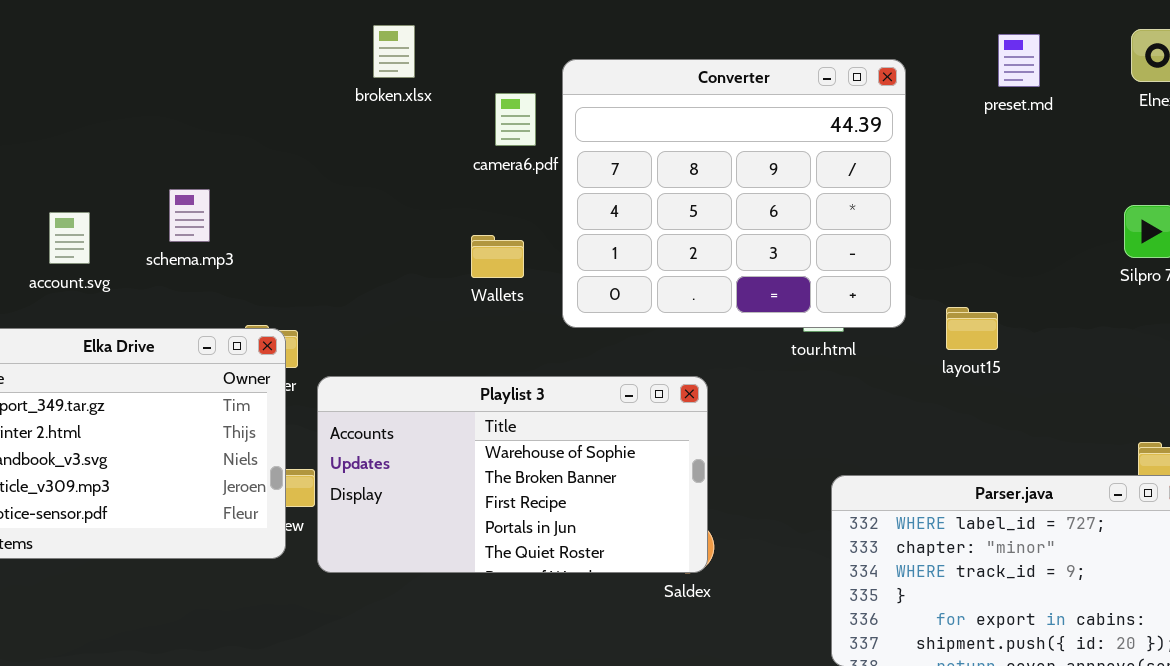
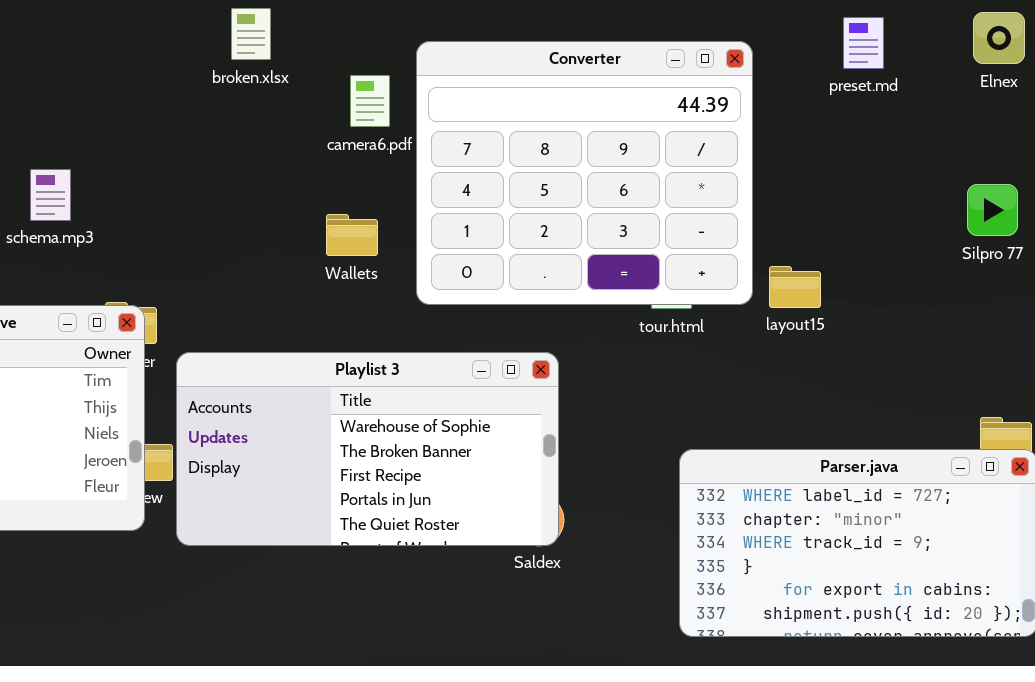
layout15: [946,307,998,350] -> [769,266,821,308], moved

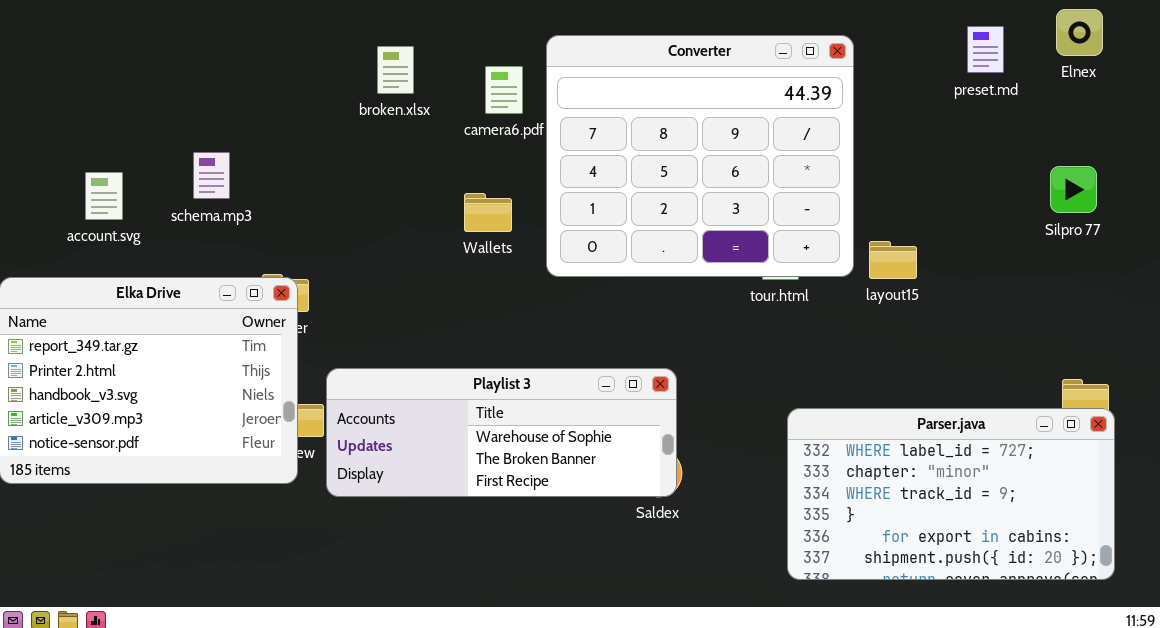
broken.xlsx: [231,8,271,60] -> [377,46,414,94], moved
preset.md: [843,17,884,69] -> [967,26,1004,73], moved
Playlist 3: [176,352,559,546] -> [326,368,677,497], resized

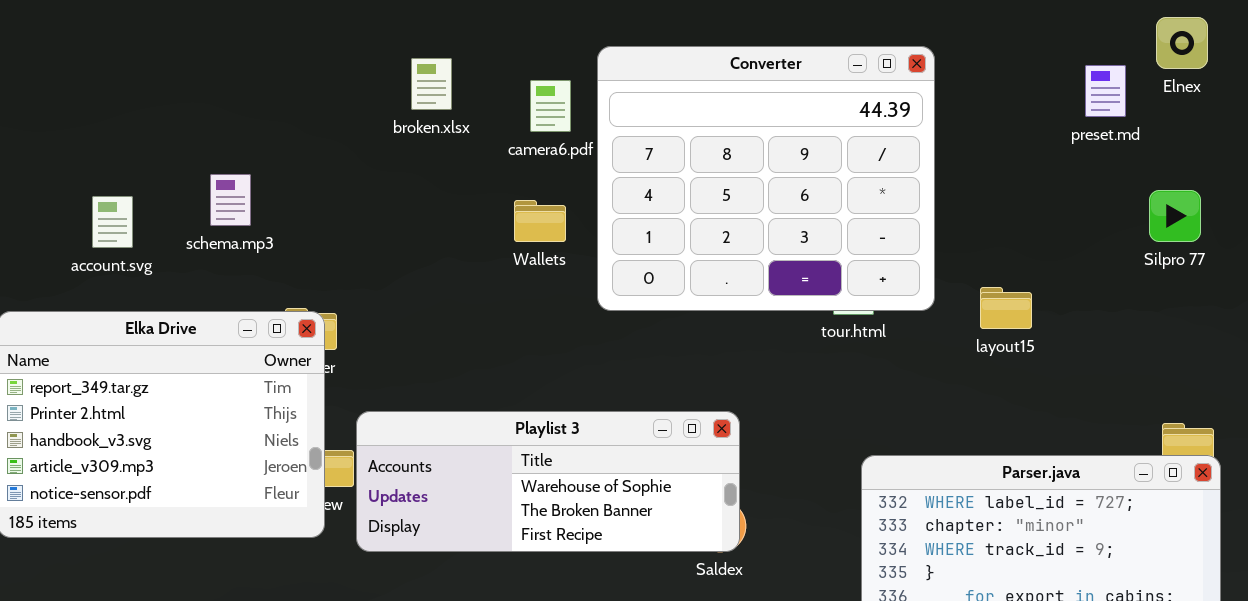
preset.md: [967,26,1004,73] -> [1085,65,1126,117], moved
Wallets: [464,193,512,232] -> [514,200,566,242], moved
layout15: [869,241,917,279] -> [980,287,1032,329], moved

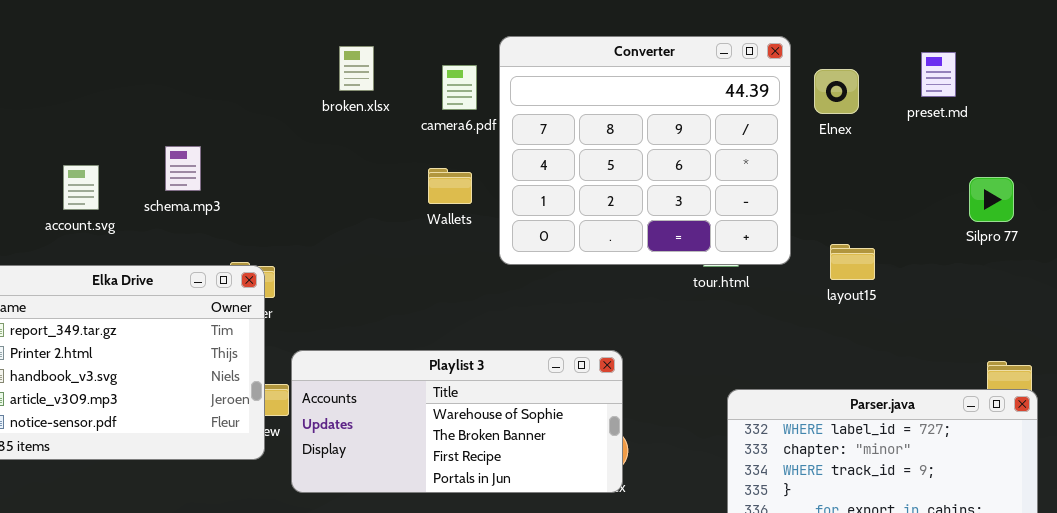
Elnex: [1156,17,1208,69] -> [814,69,859,114], moved
Silpro 77: [1149,190,1201,242] -> [969,177,1014,222], moved
Playlist 3: [356,411,740,552] -> [291,350,623,493], resized

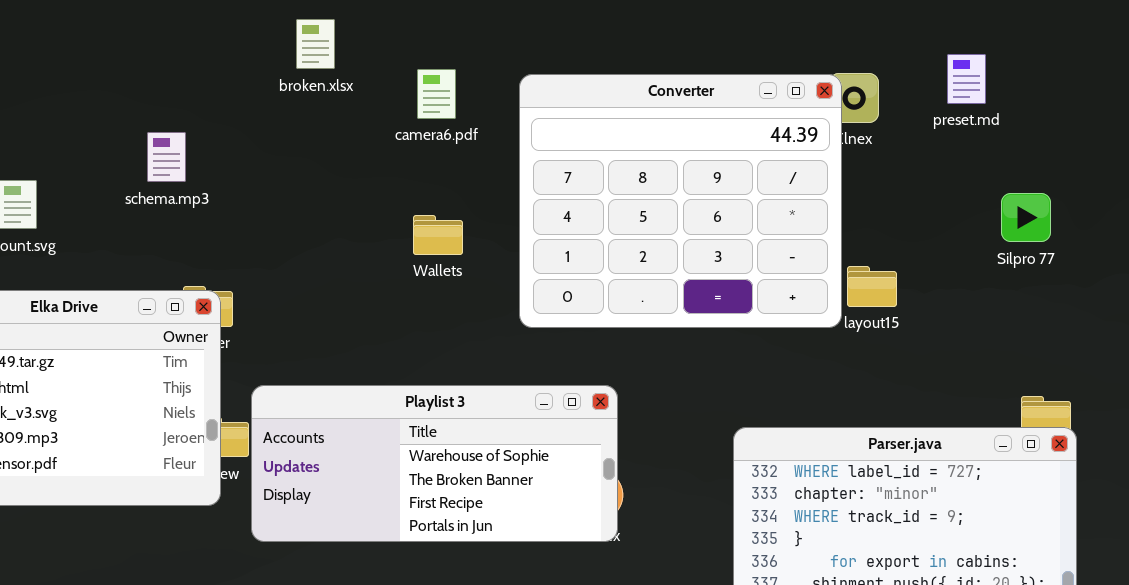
Converter: [499,36,791,265] -> [519,74,842,328], moved
broken.xlsx: [339,46,374,91] -> [296,19,335,69], moved
schema.mp3: [165,146,201,191] -> [147,132,186,182], moved
Wallets: [428,168,472,204] -> [413,215,463,255], moved

